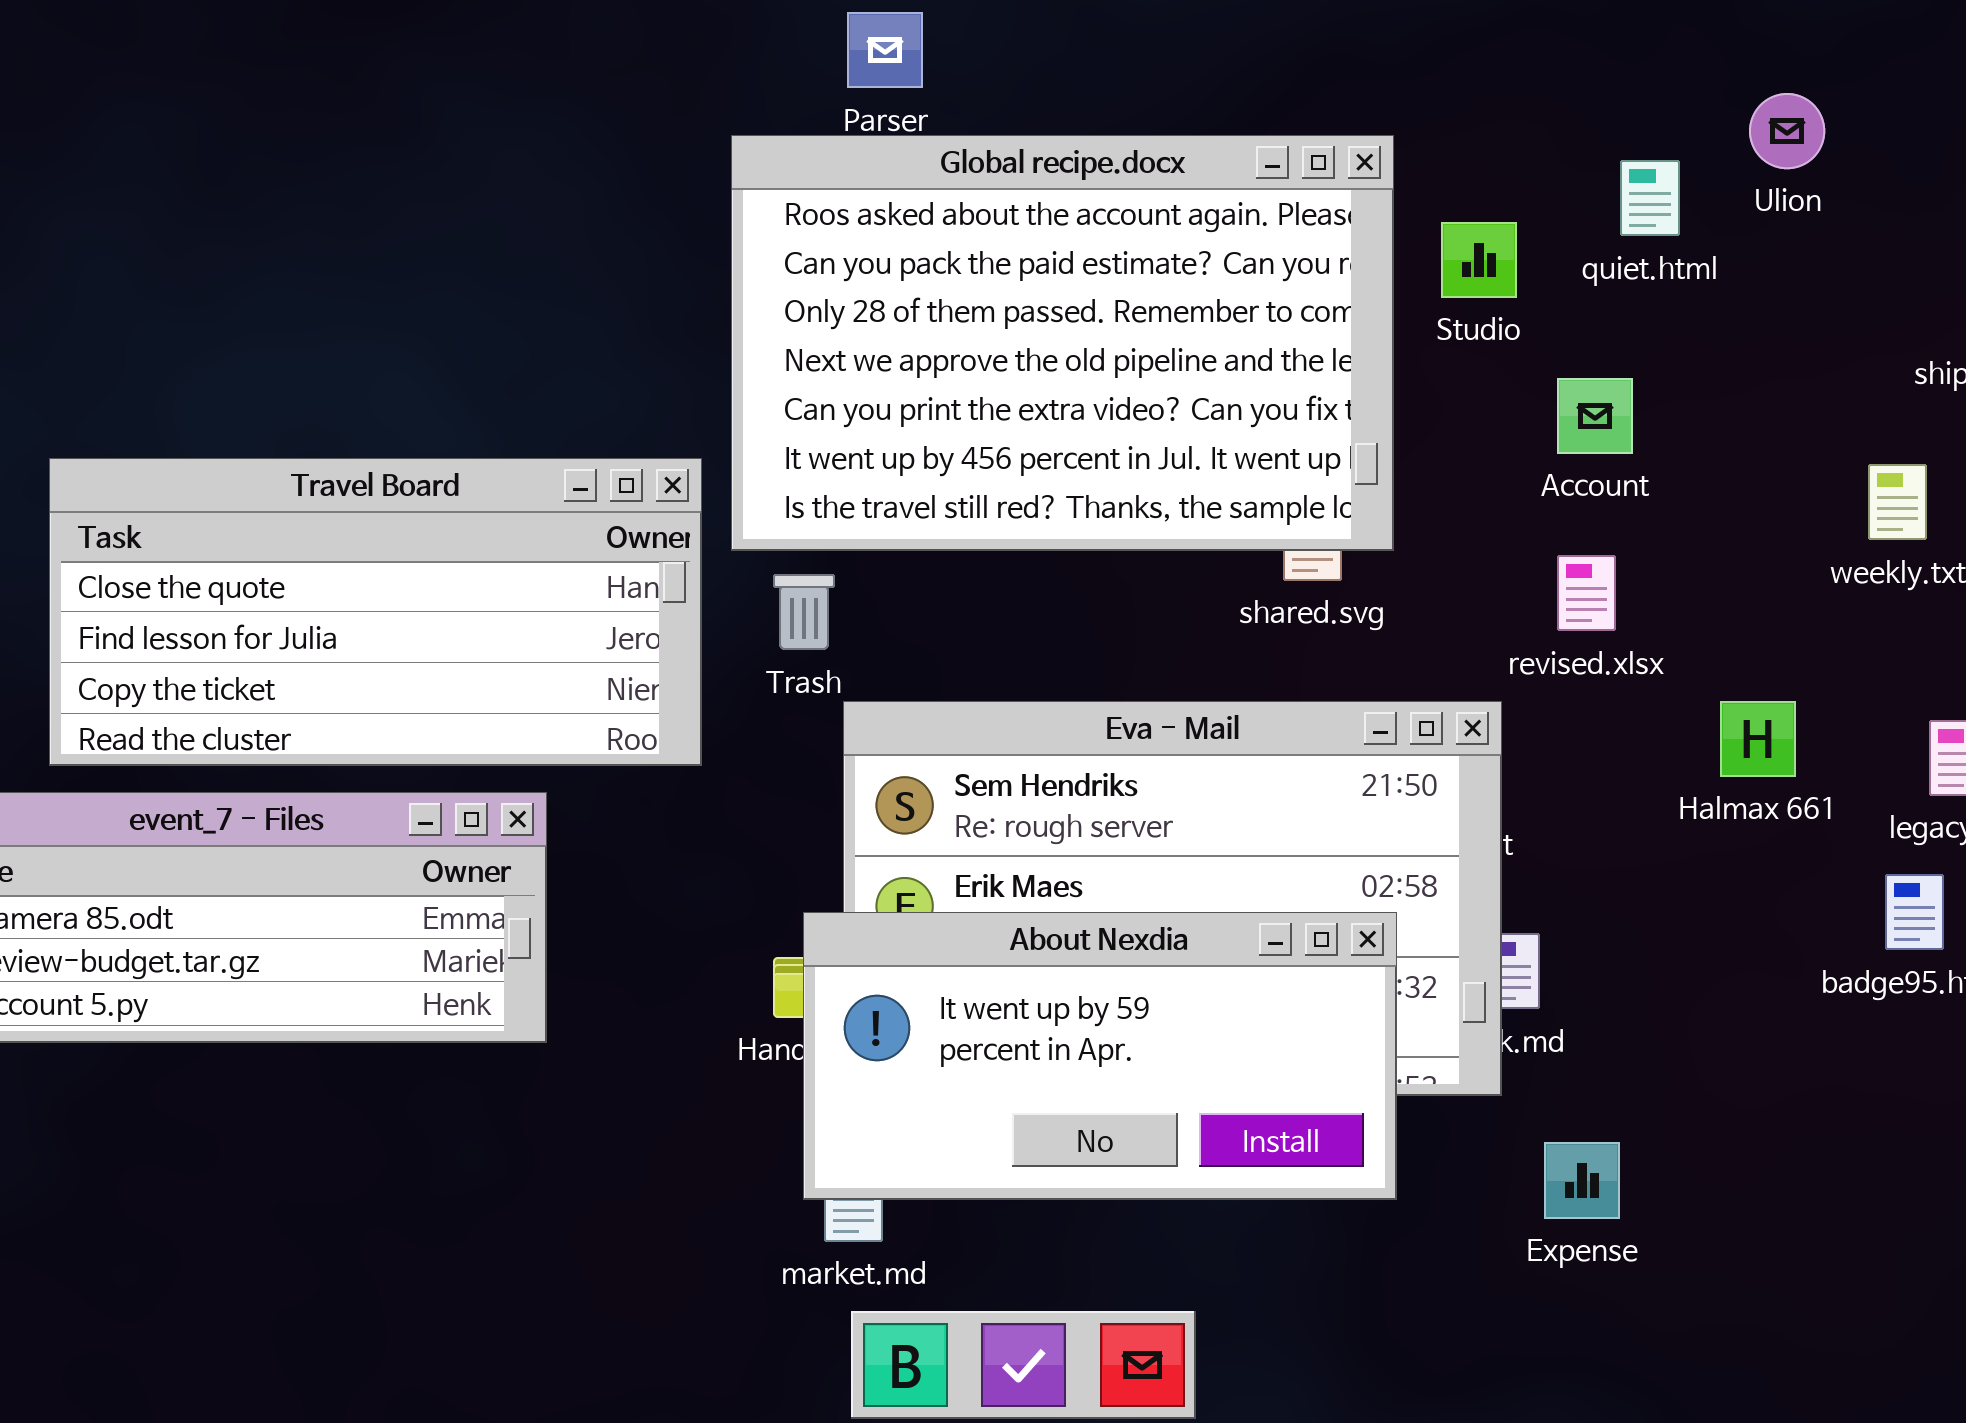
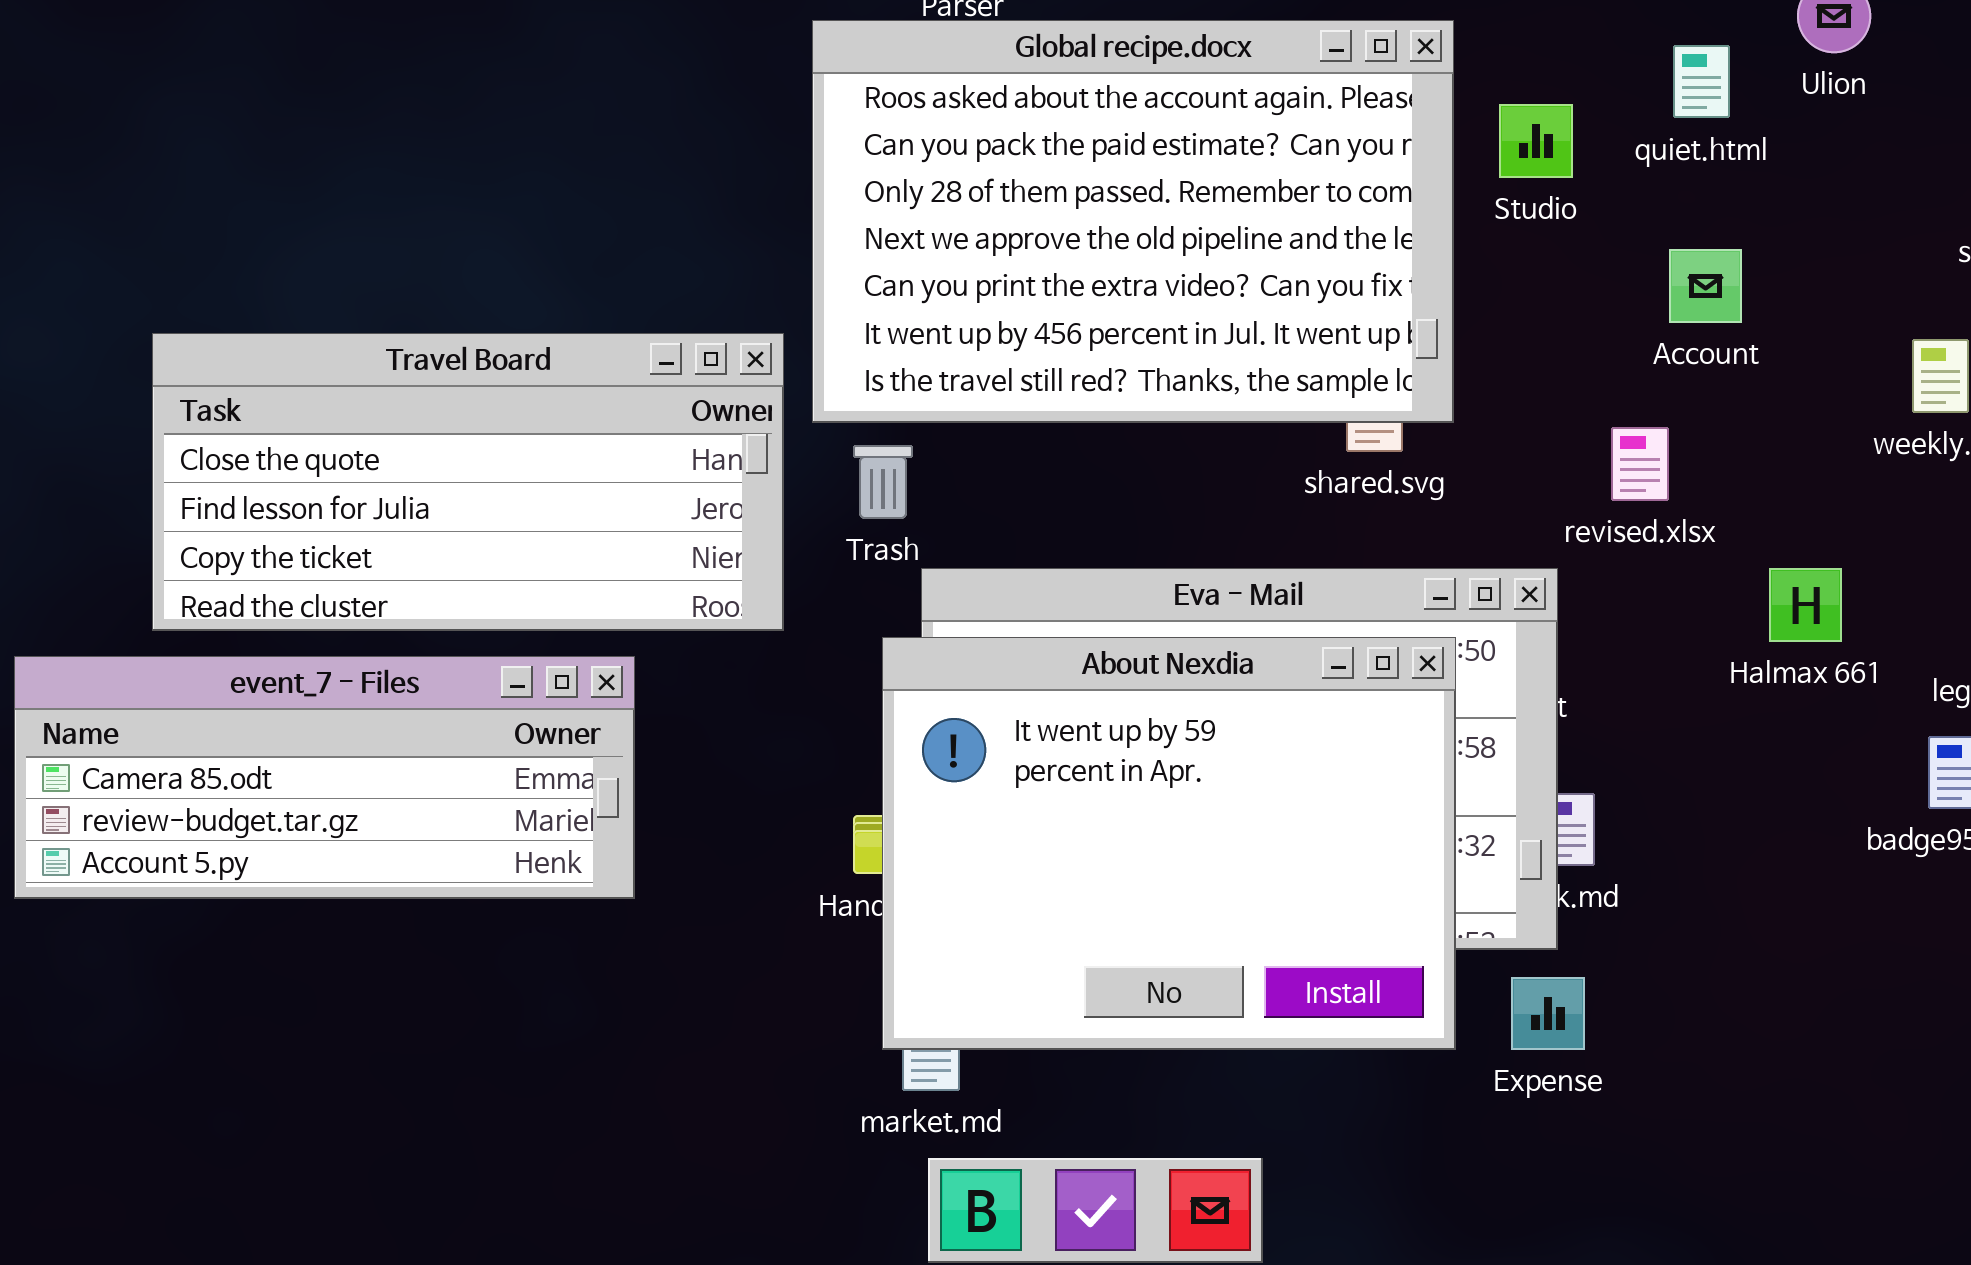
Account: [1557,378,1633,454] -> [1669,249,1742,323], moved
About Nexdia: [803,912,1397,1200] -> [882,637,1456,1050], resized
Expense: [1544,1142,1620,1219] -> [1511,977,1585,1050], moved

